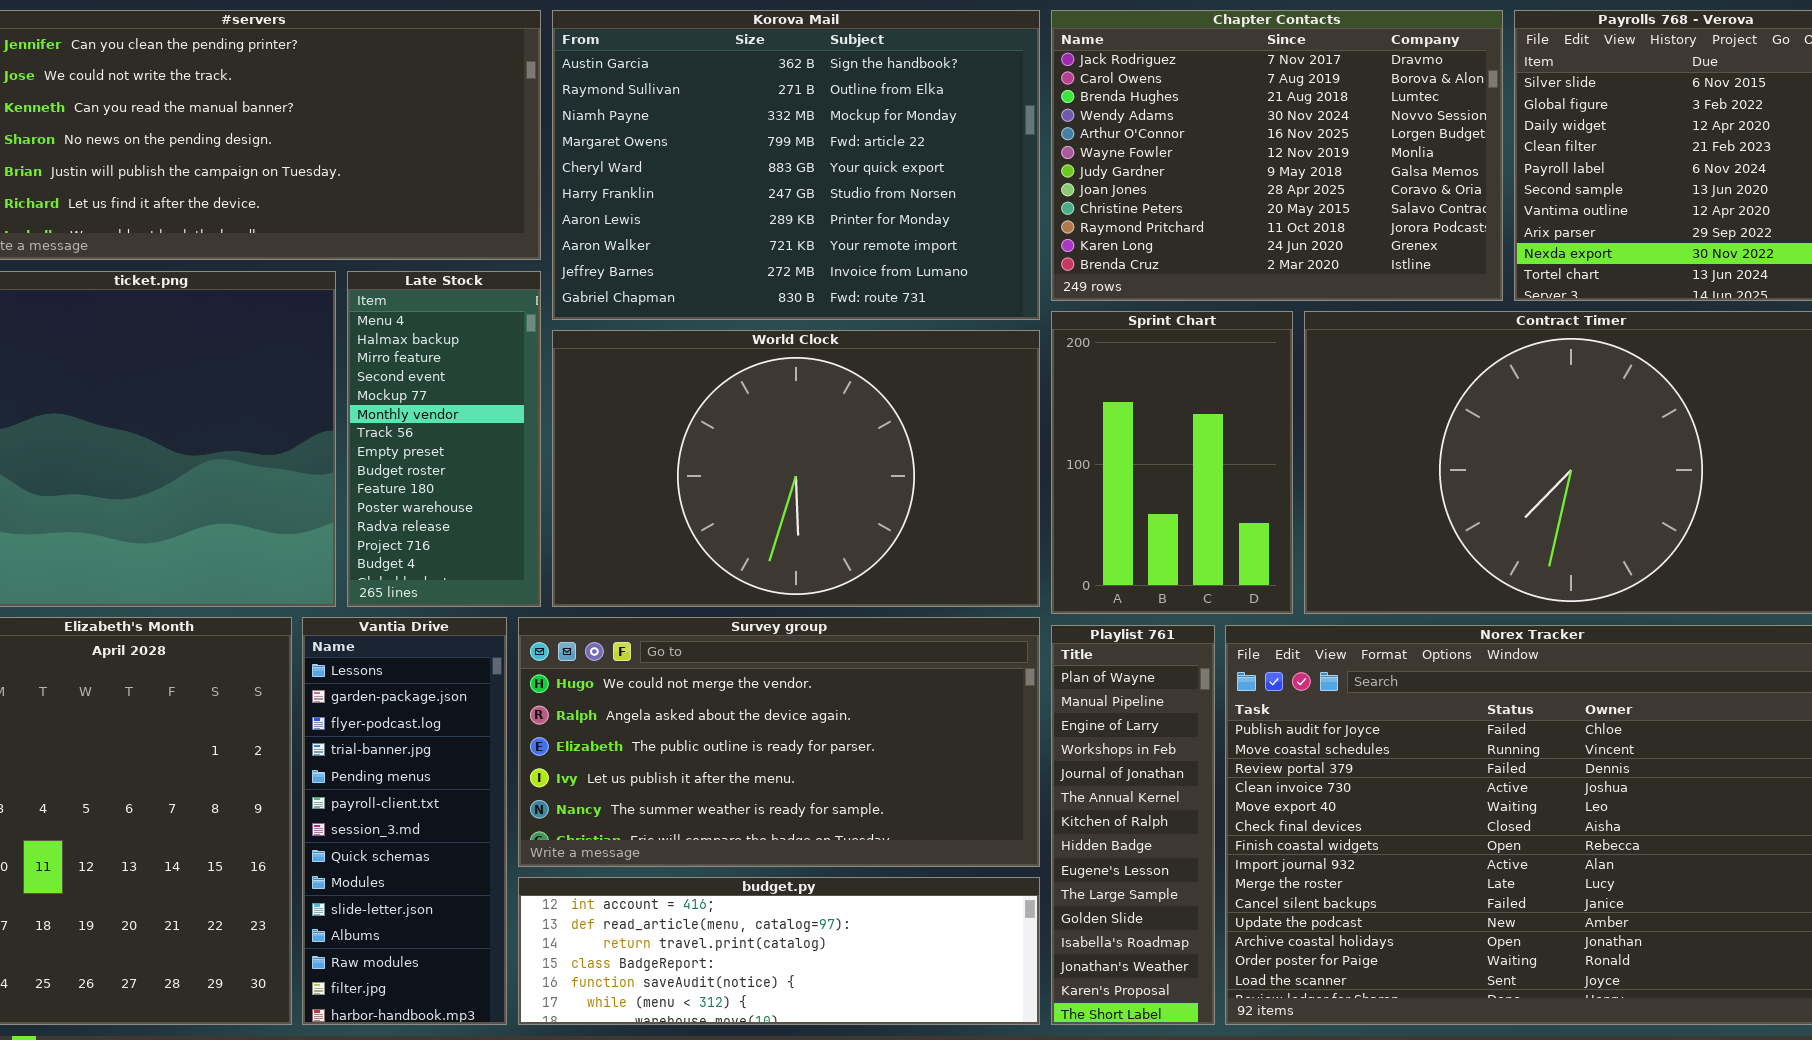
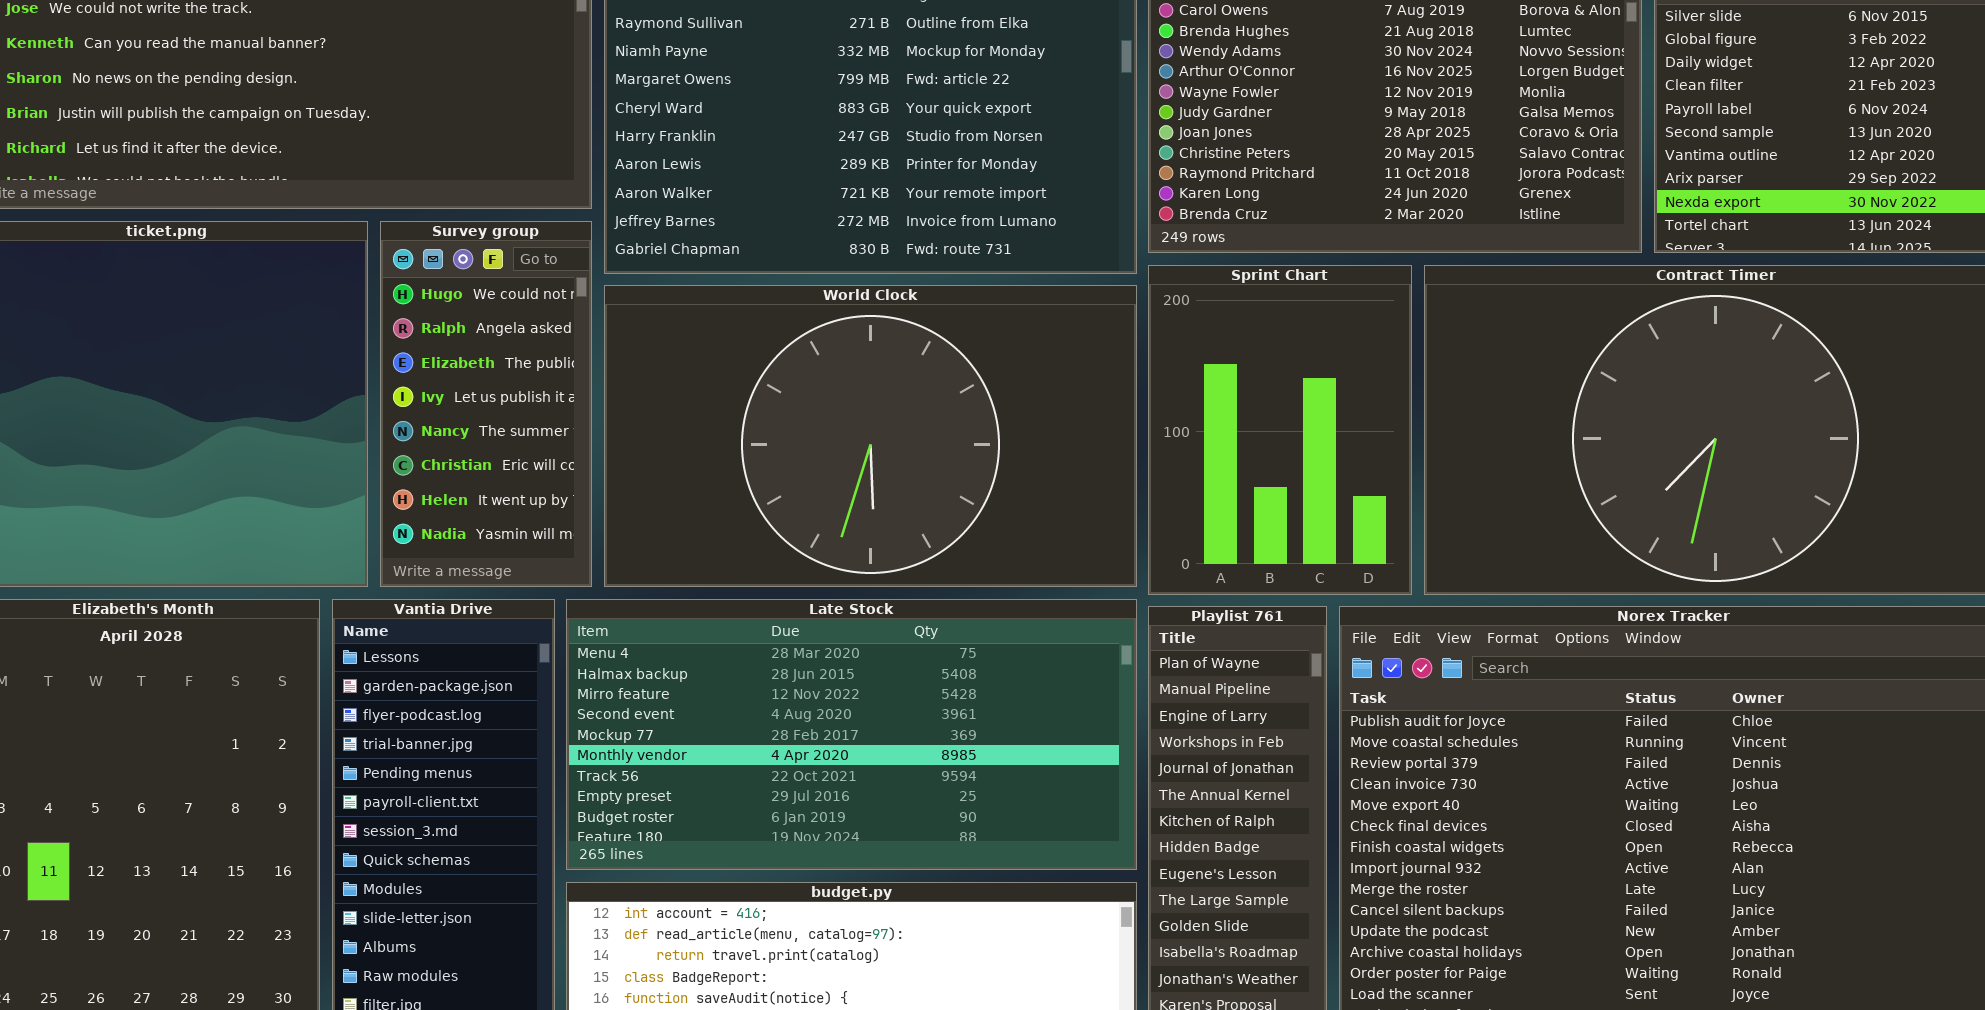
Late Stock: [347,271,541,607] -> [566,599,1137,870], moved, resized
Survey group: [518,617,1040,867] -> [380,221,592,587], moved, resized

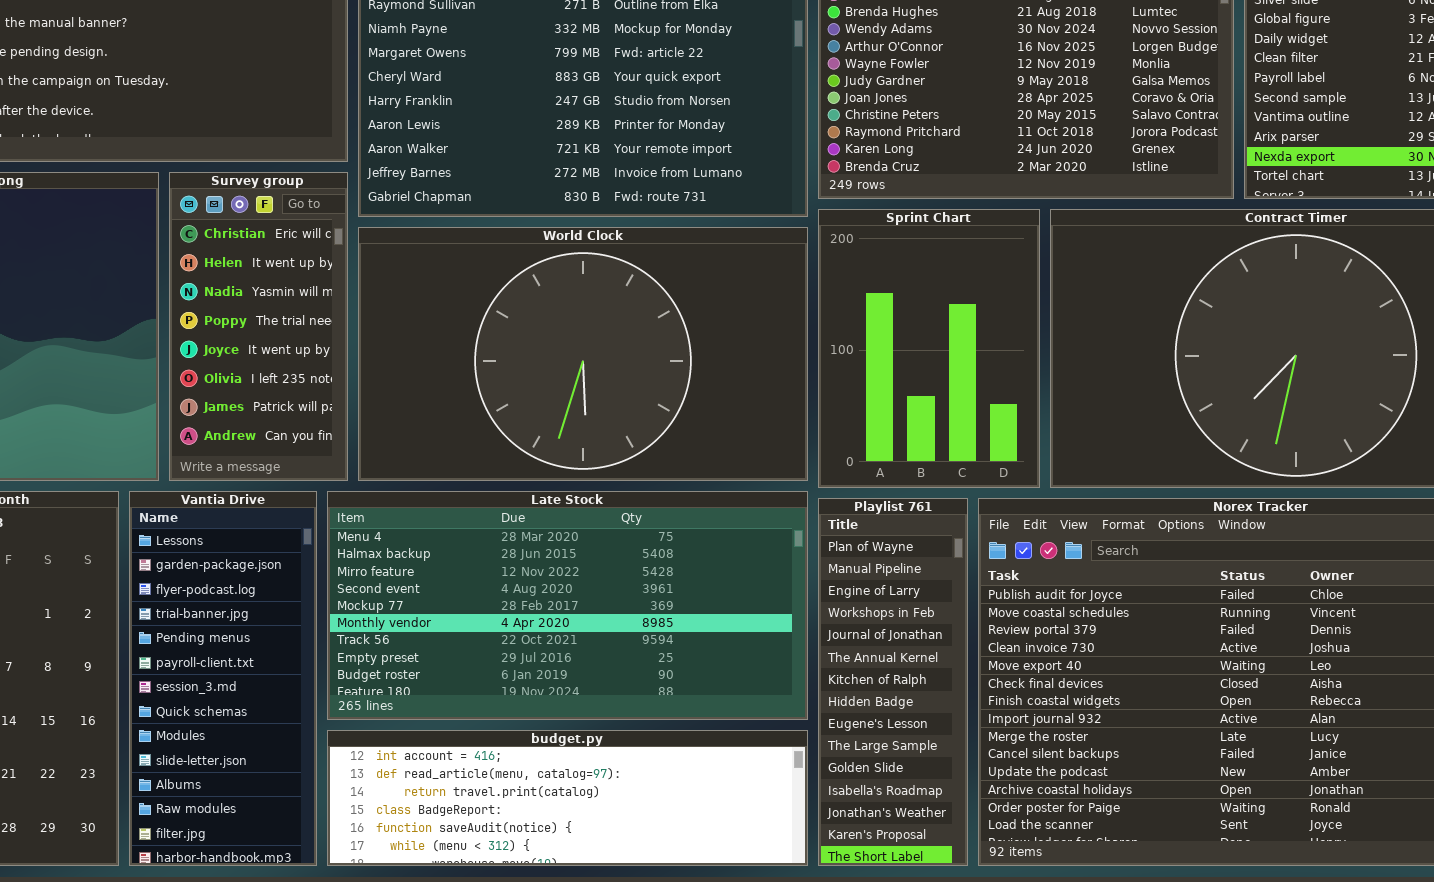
Survey group: [380,221,592,587] -> [169,172,348,481], scrolled down 5 rows

